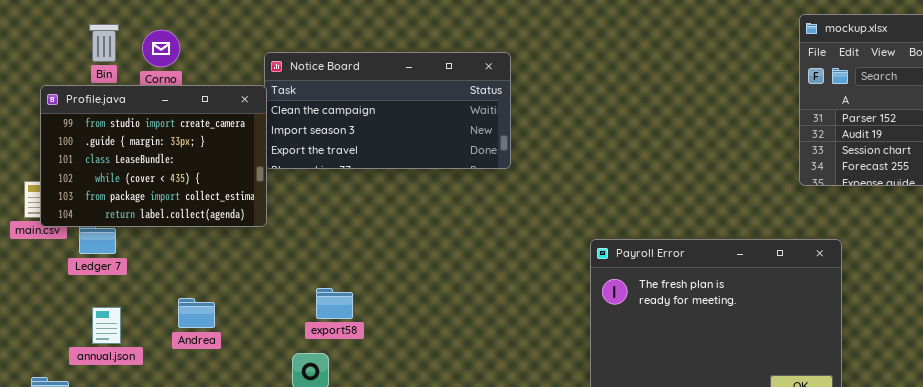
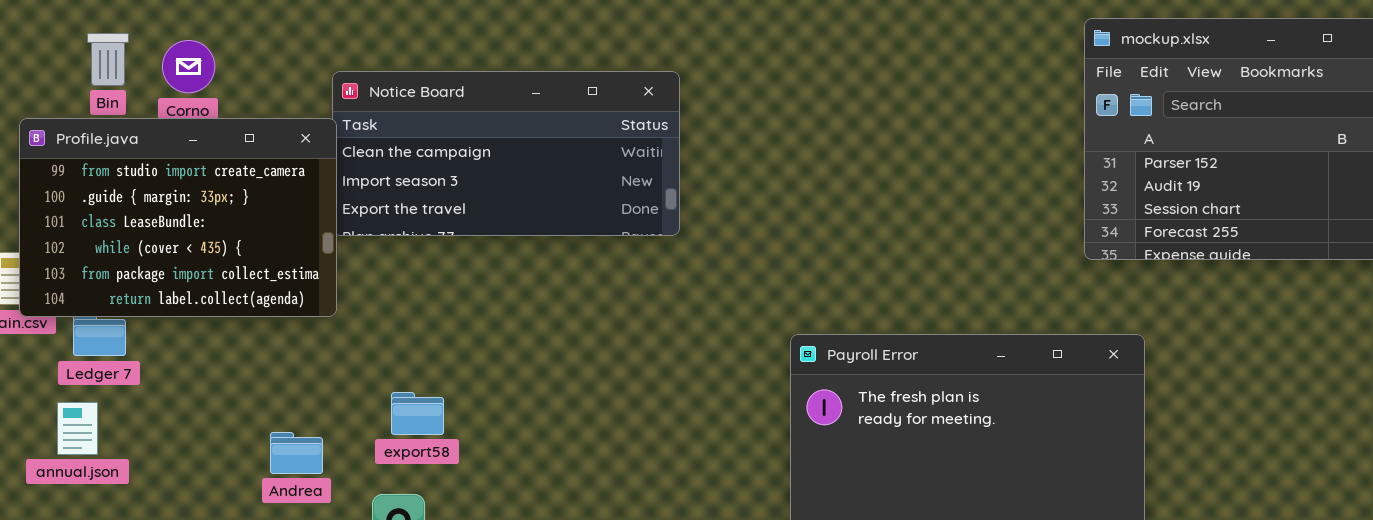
export58: [316,288,353,319] -> [391,392,444,435], moved
Andrea: [178,298,215,328] -> [270,432,323,474], moved
annual.json: [92,307,121,344] -> [57,402,98,455], moved

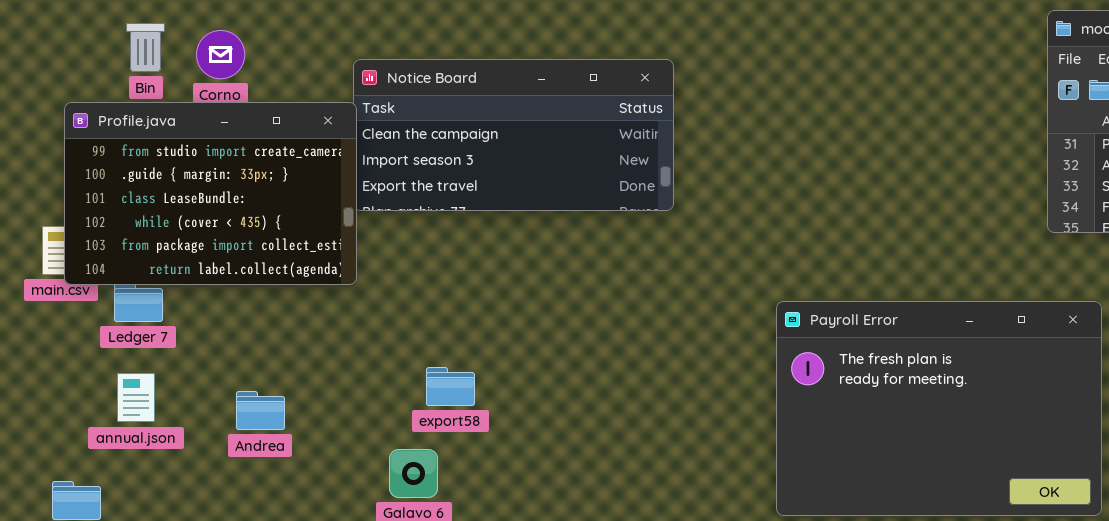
export58: [391,392,444,435] -> [426,367,475,406], moved
annual.json: [57,402,98,455] -> [117,373,155,422], moved
Andrea: [270,432,323,474] -> [236,391,285,430], moved

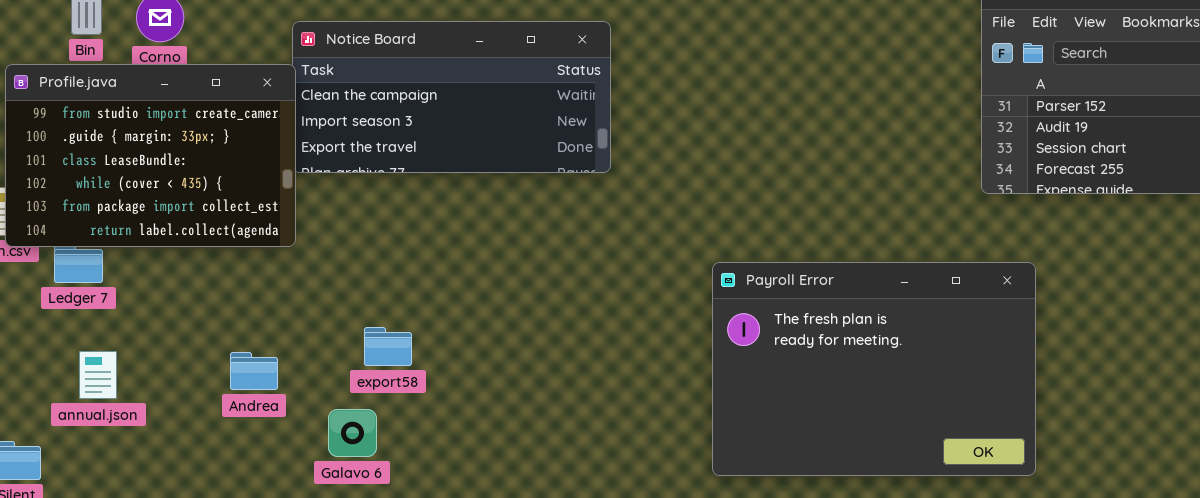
annual.json: [117,373,155,422] -> [79,351,117,399], moved
Andrea: [236,391,285,430] -> [230,352,278,390], moved

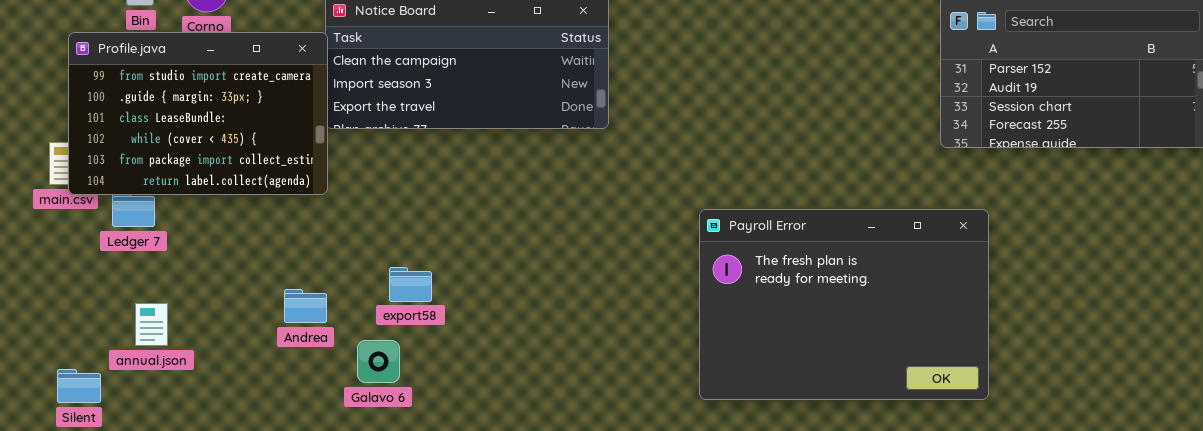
annual.json: [79,351,117,399] -> [135,303,168,346], moved
Andrea: [230,352,278,390] -> [284,289,327,323], moved

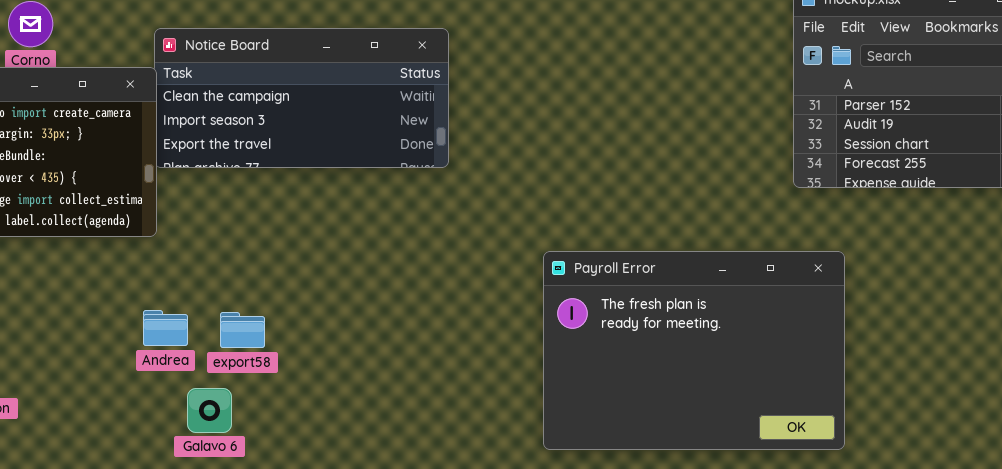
Andrea: [284,289,327,323] -> [143,310,188,346], moved

